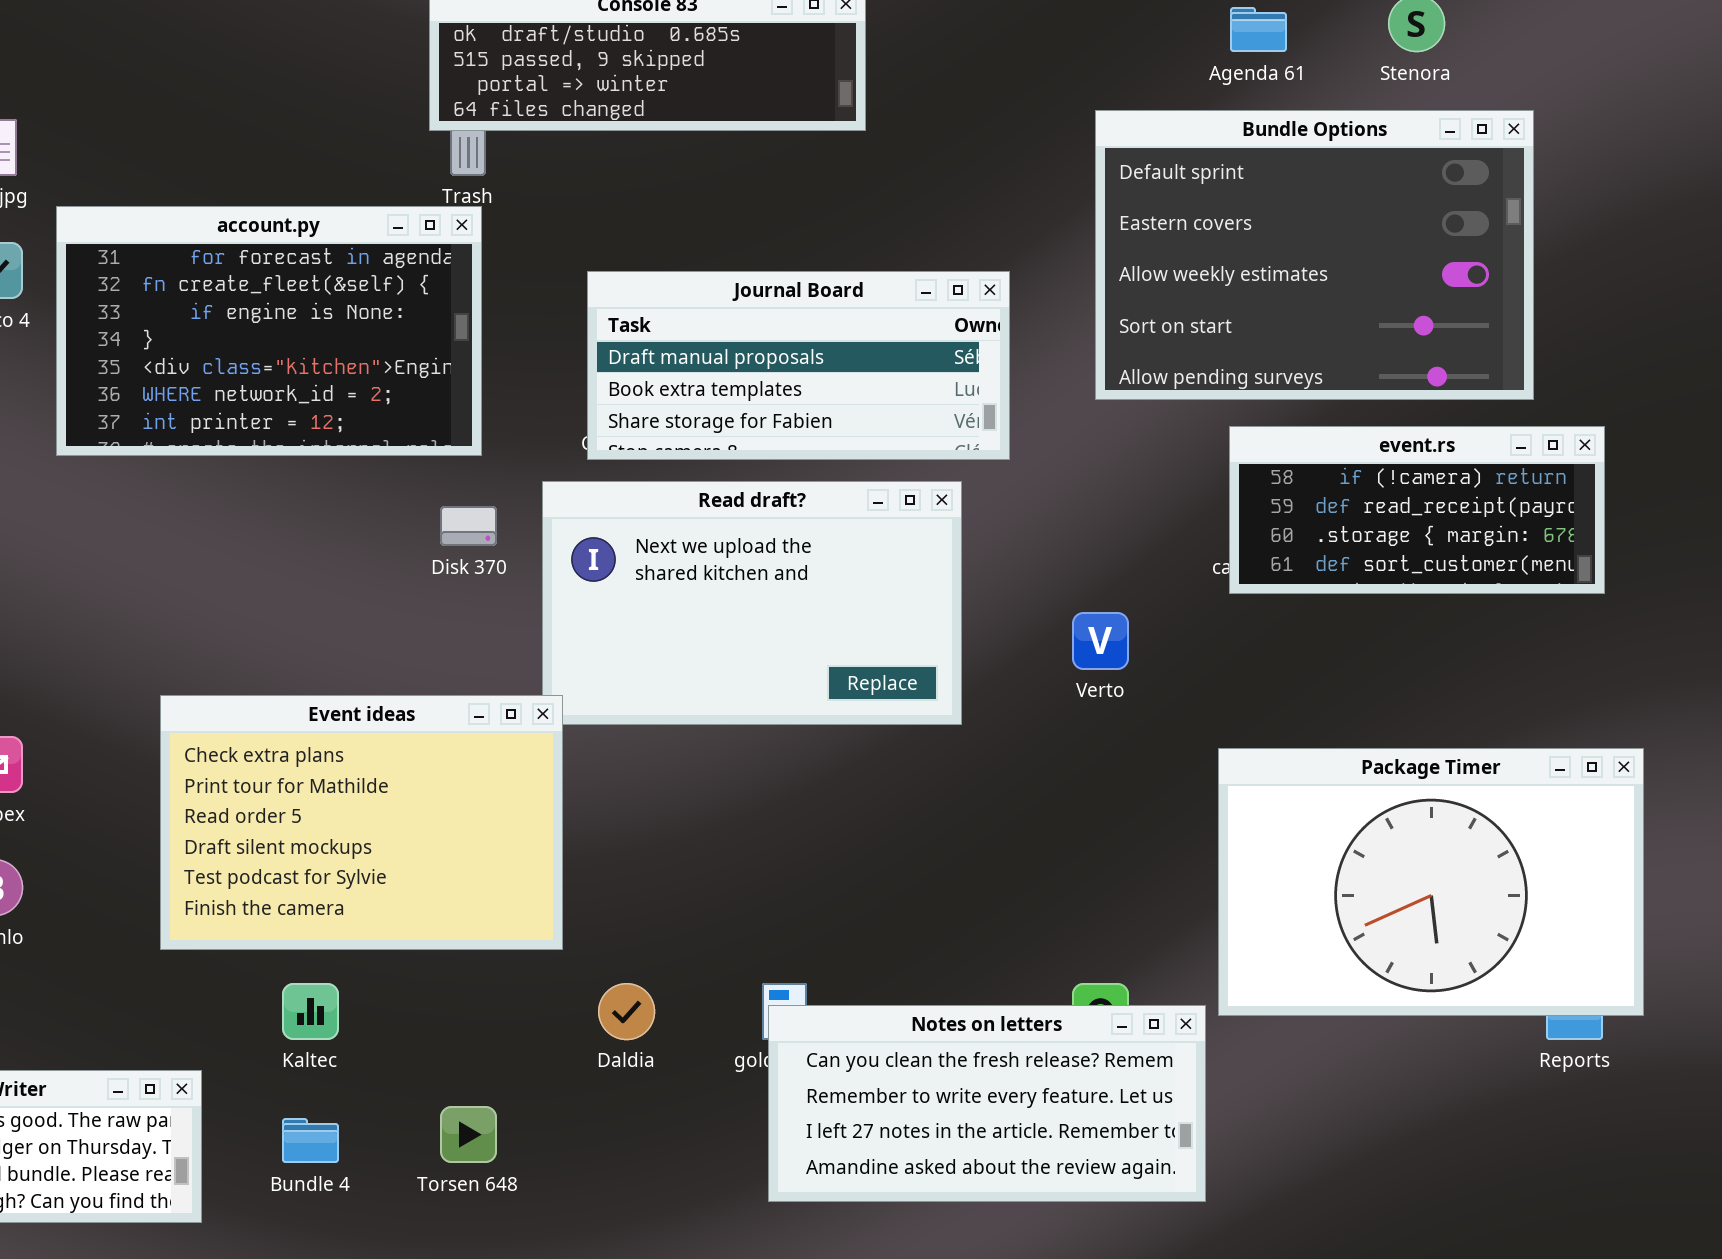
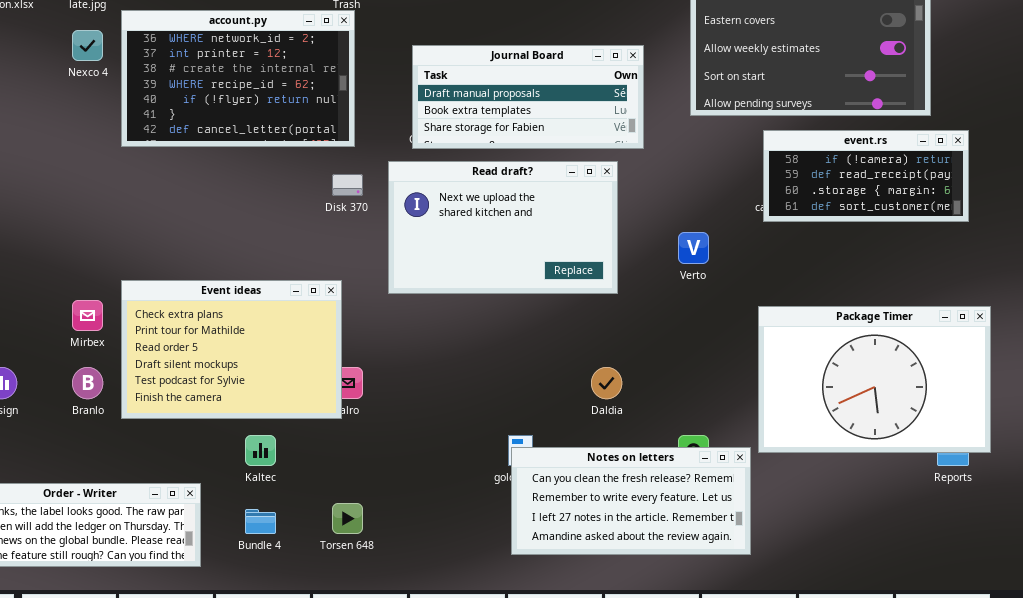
account.py: [56,206,482,456] -> [121,10,355,147], scrolled down 5 rows
Event ideas: [160,695,563,950] -> [121,280,342,419], moved
Daldia: [598,983,655,1040] -> [591,367,622,399], moved

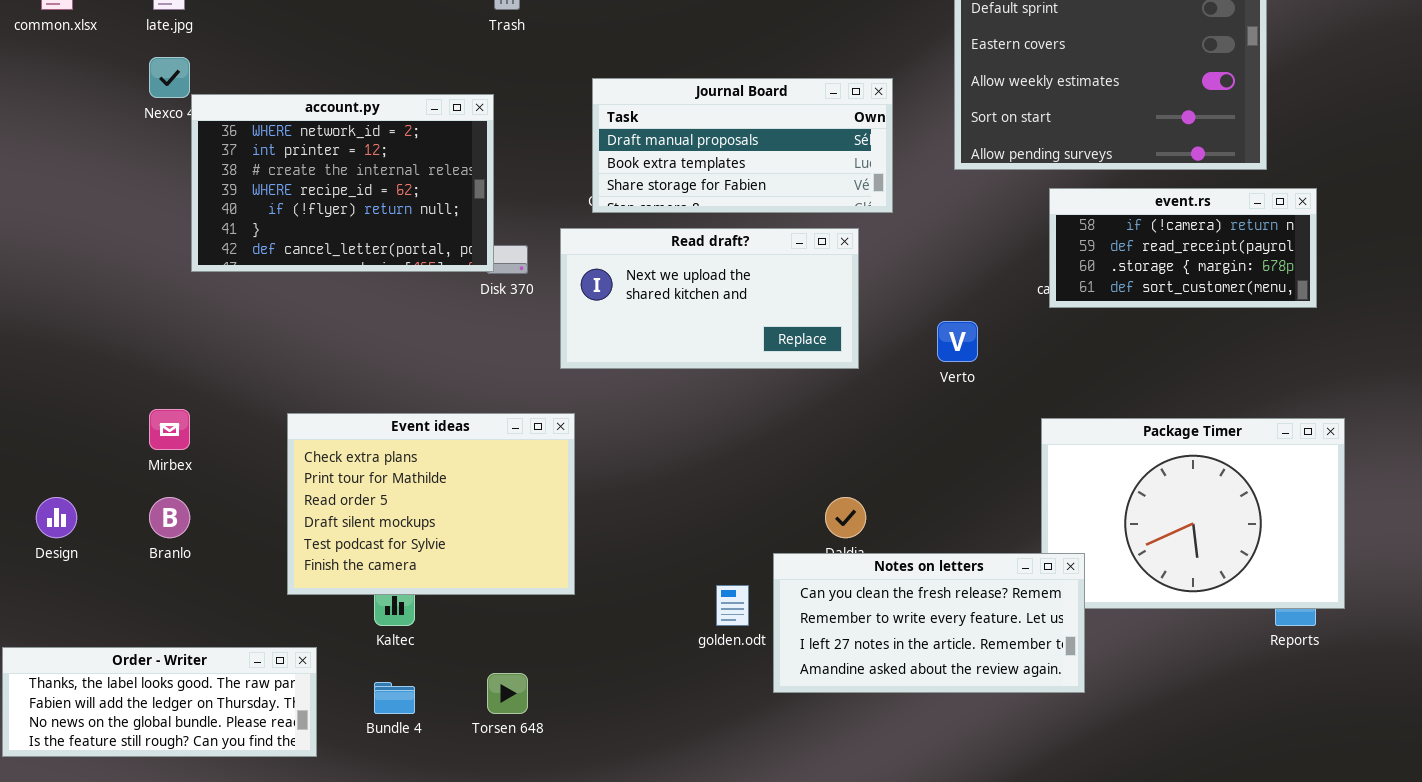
account.py: [121,10,355,147] -> [191,94,494,272], moved
Read draft?: [388,161,618,294] -> [560,228,859,369], resized
Event ideas: [121,280,342,419] -> [287,413,575,595], moved
Notes on letters: [511,447,751,555] -> [773,553,1085,693], moved

